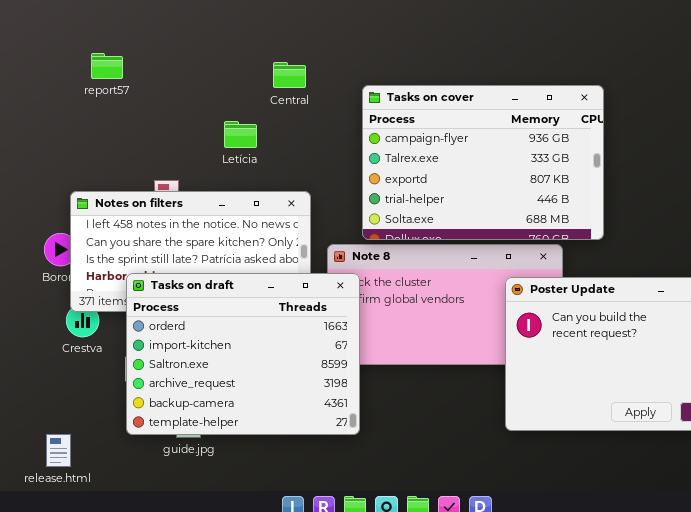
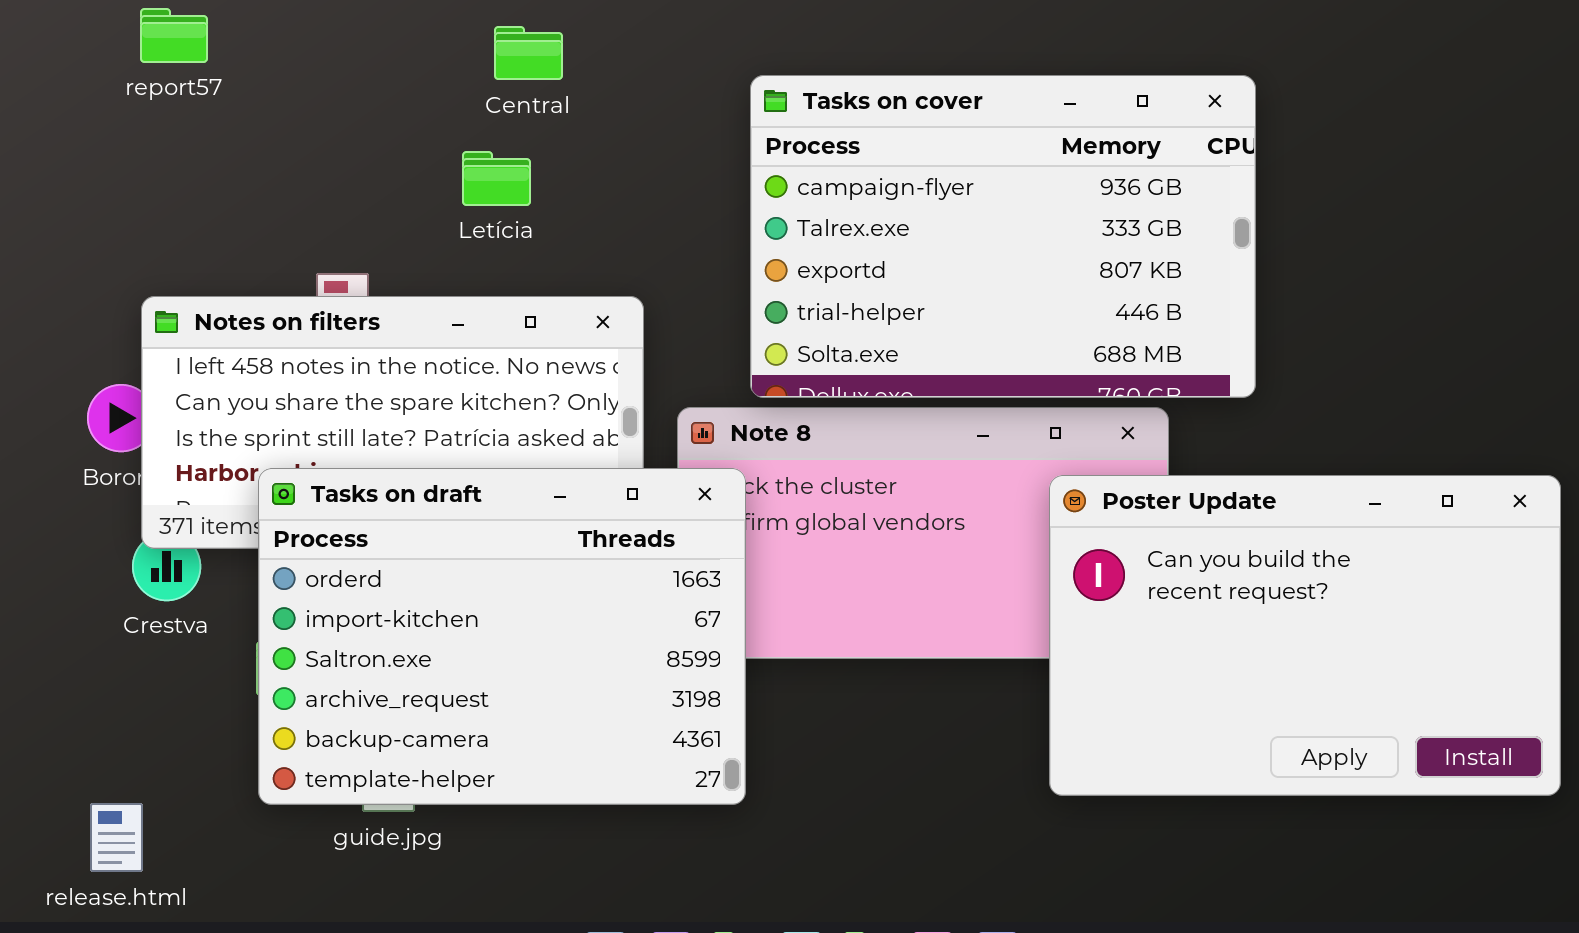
report57: [91,53,123,79] -> [140,8,208,63], moved
Central: [273,62,306,88] -> [494,26,563,80], moved

